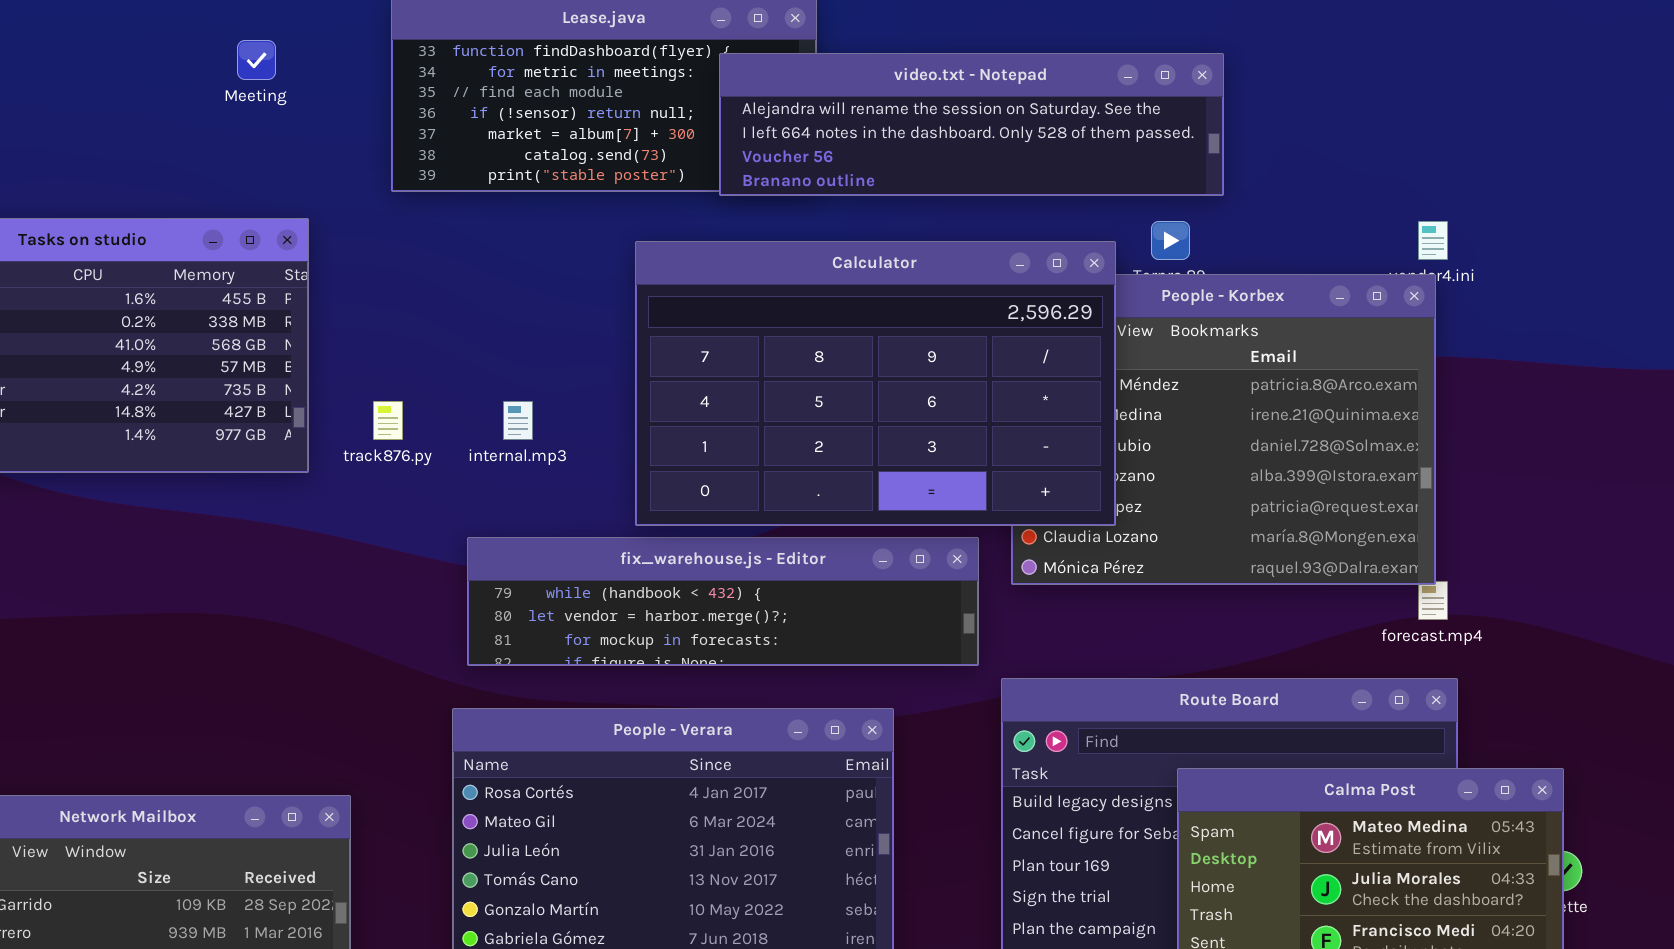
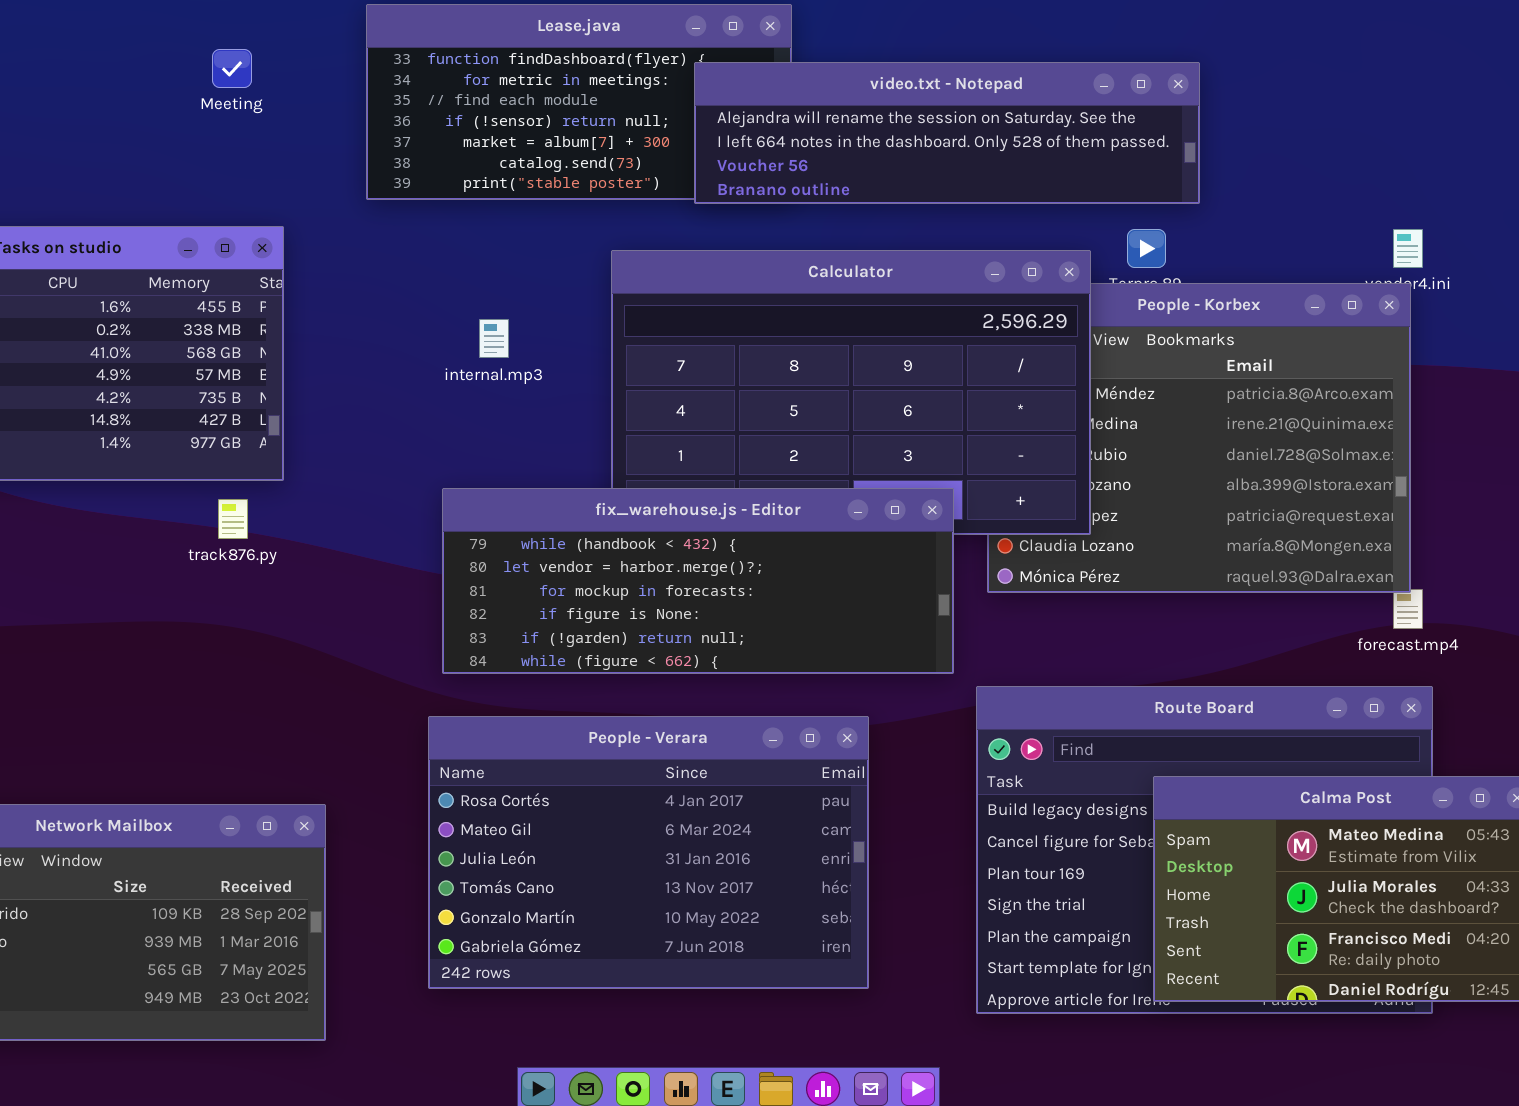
track876.py: [373,401,403,440] -> [218,499,248,539], moved
internal.mp3: [503,401,533,440] -> [479,319,509,358], moved
fix_warehouse.js - Editor: [467,537,979,666] -> [442,488,954,674], resized

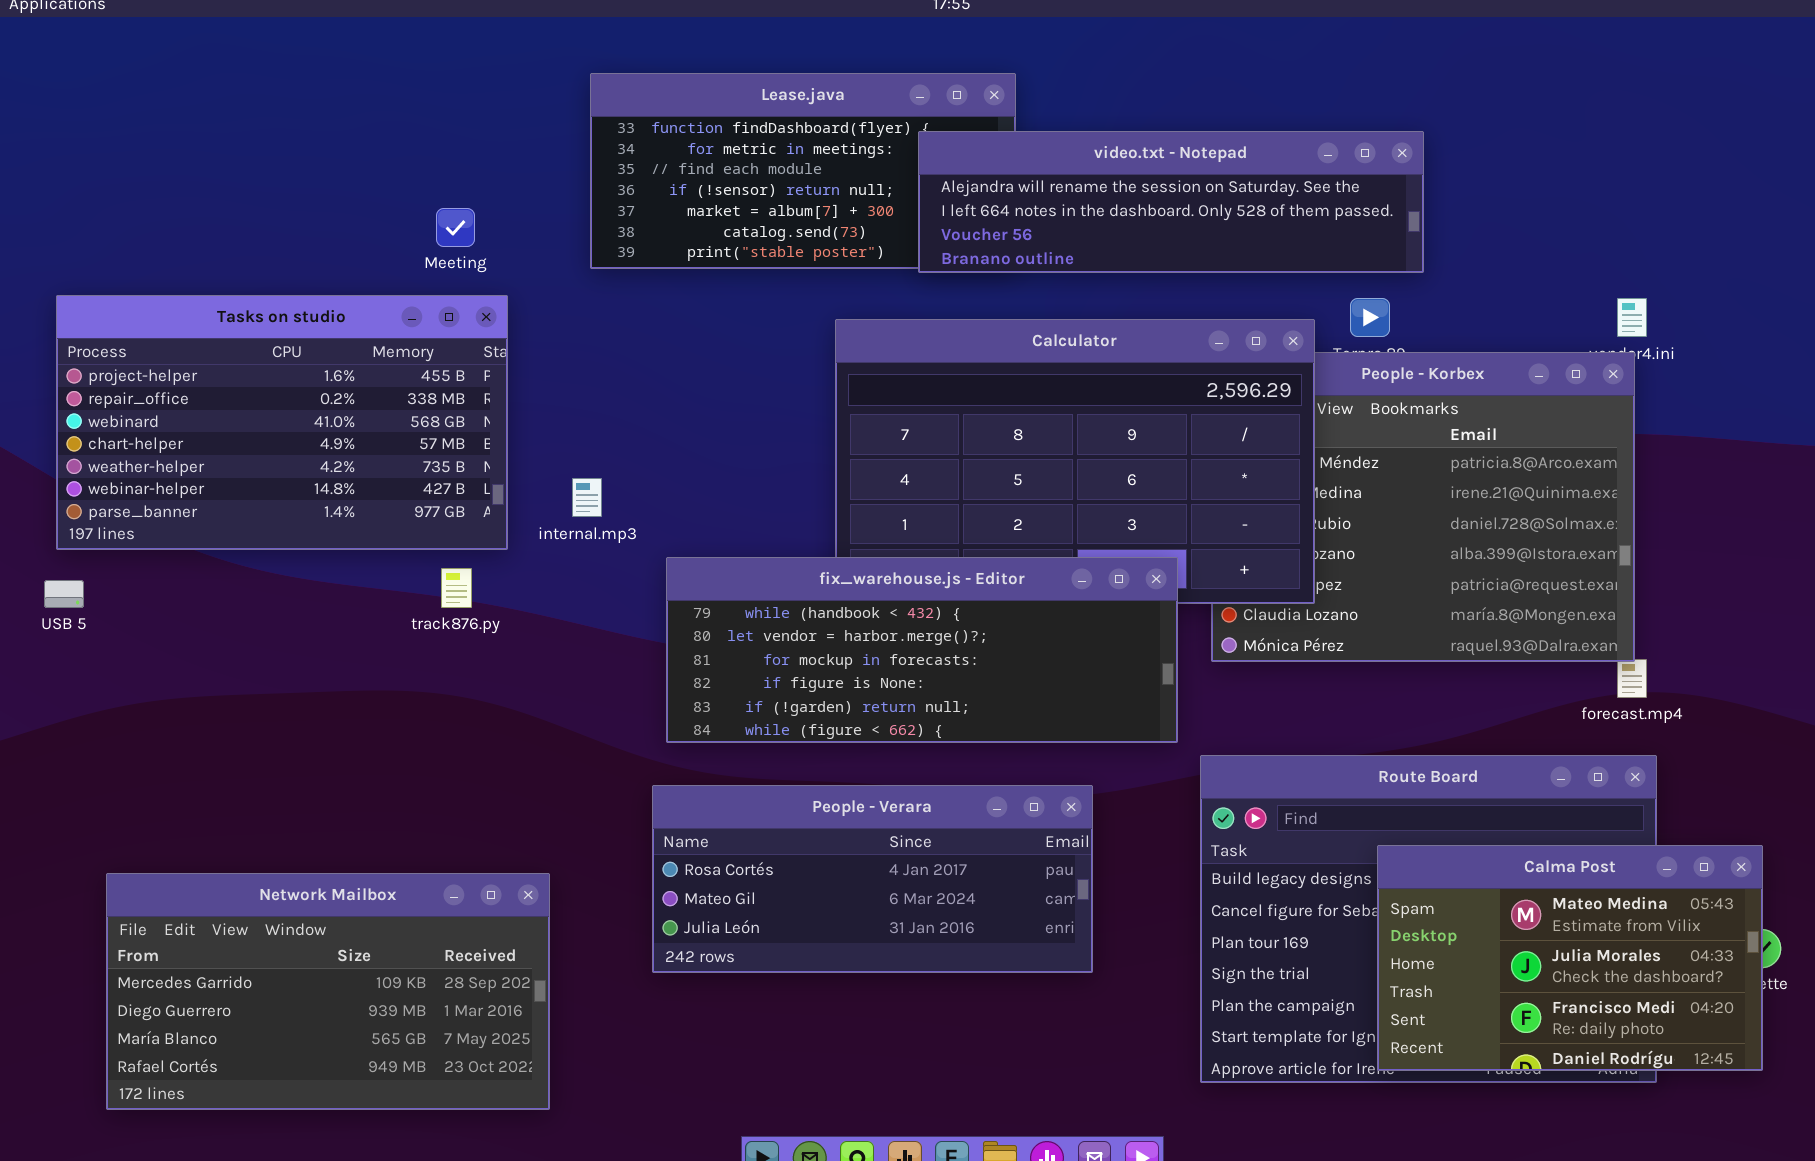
Meeting: [212,49,252,88] -> [436,208,475,247], moved
internal.mp3: [479,319,509,358] -> [572,478,602,517], moved
People - Verara: [428,716,869,989] -> [652,785,1093,973], resized

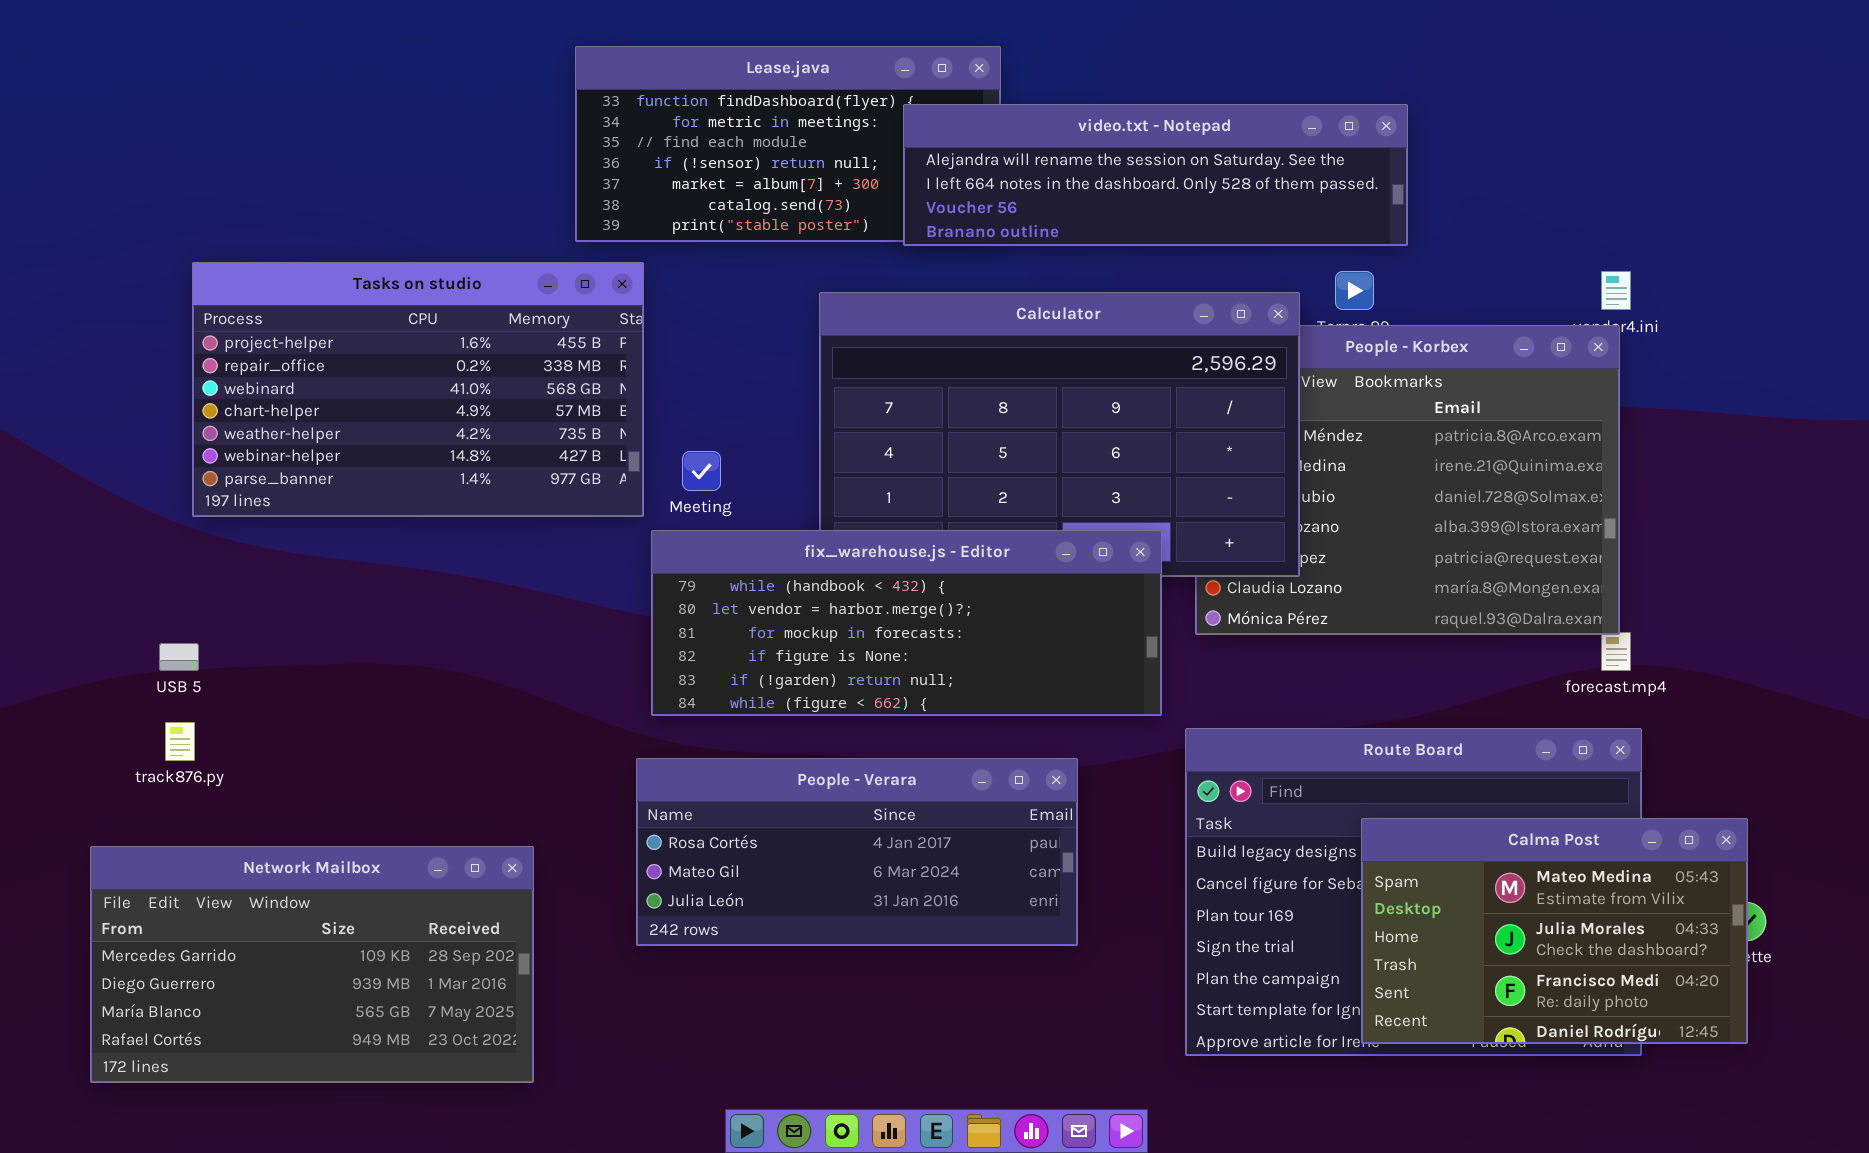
Meeting: [436,208,475,247] -> [682,451,721,491], moved
Tasks on studio: [56,295,508,550] -> [192,262,644,517], moved
track876.py: [441,568,472,608] -> [165,722,195,761], moved
USB 5: [44,580,84,608] -> [159,643,199,671], moved

